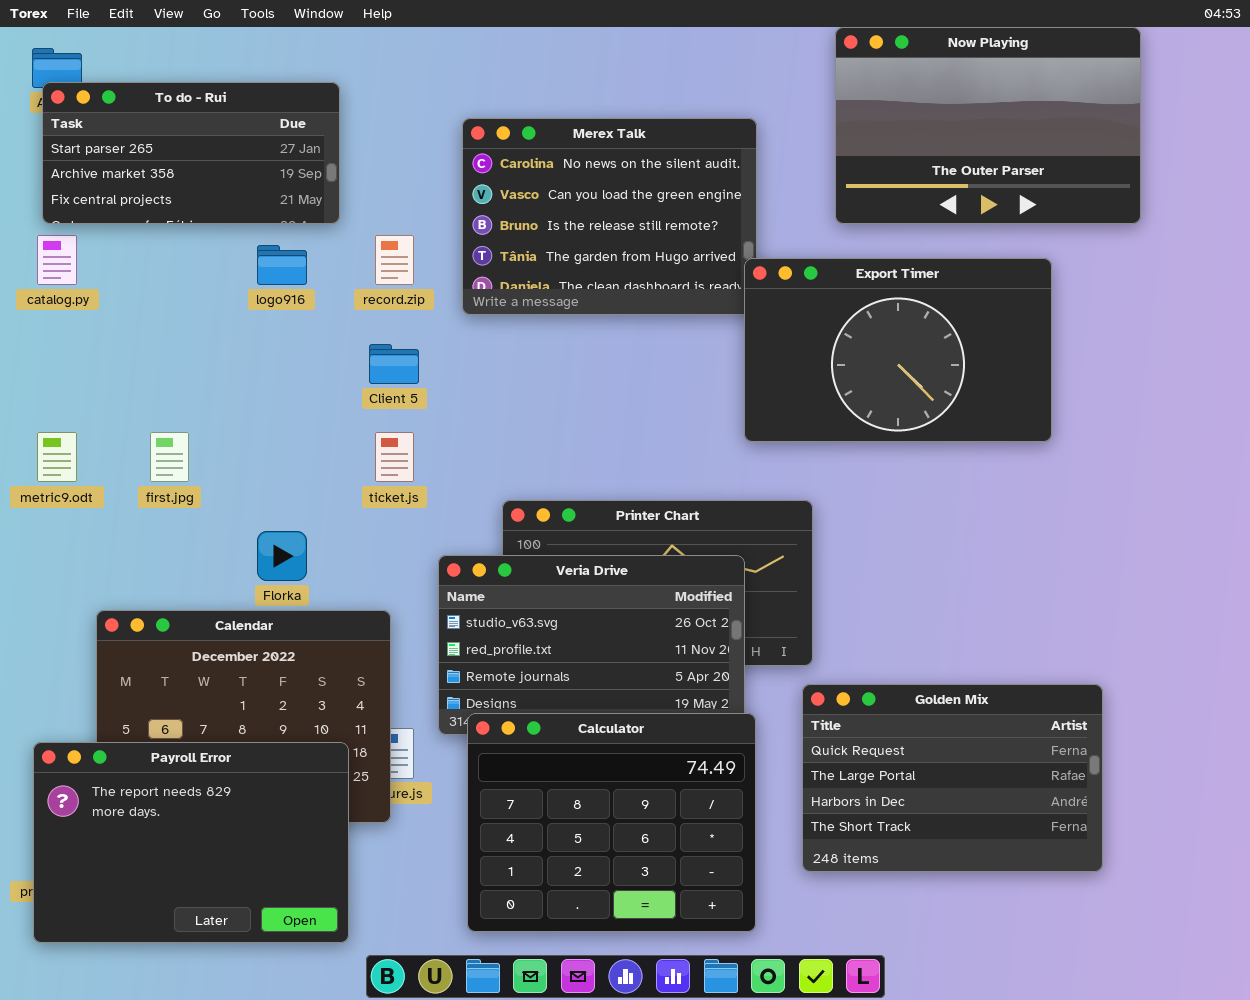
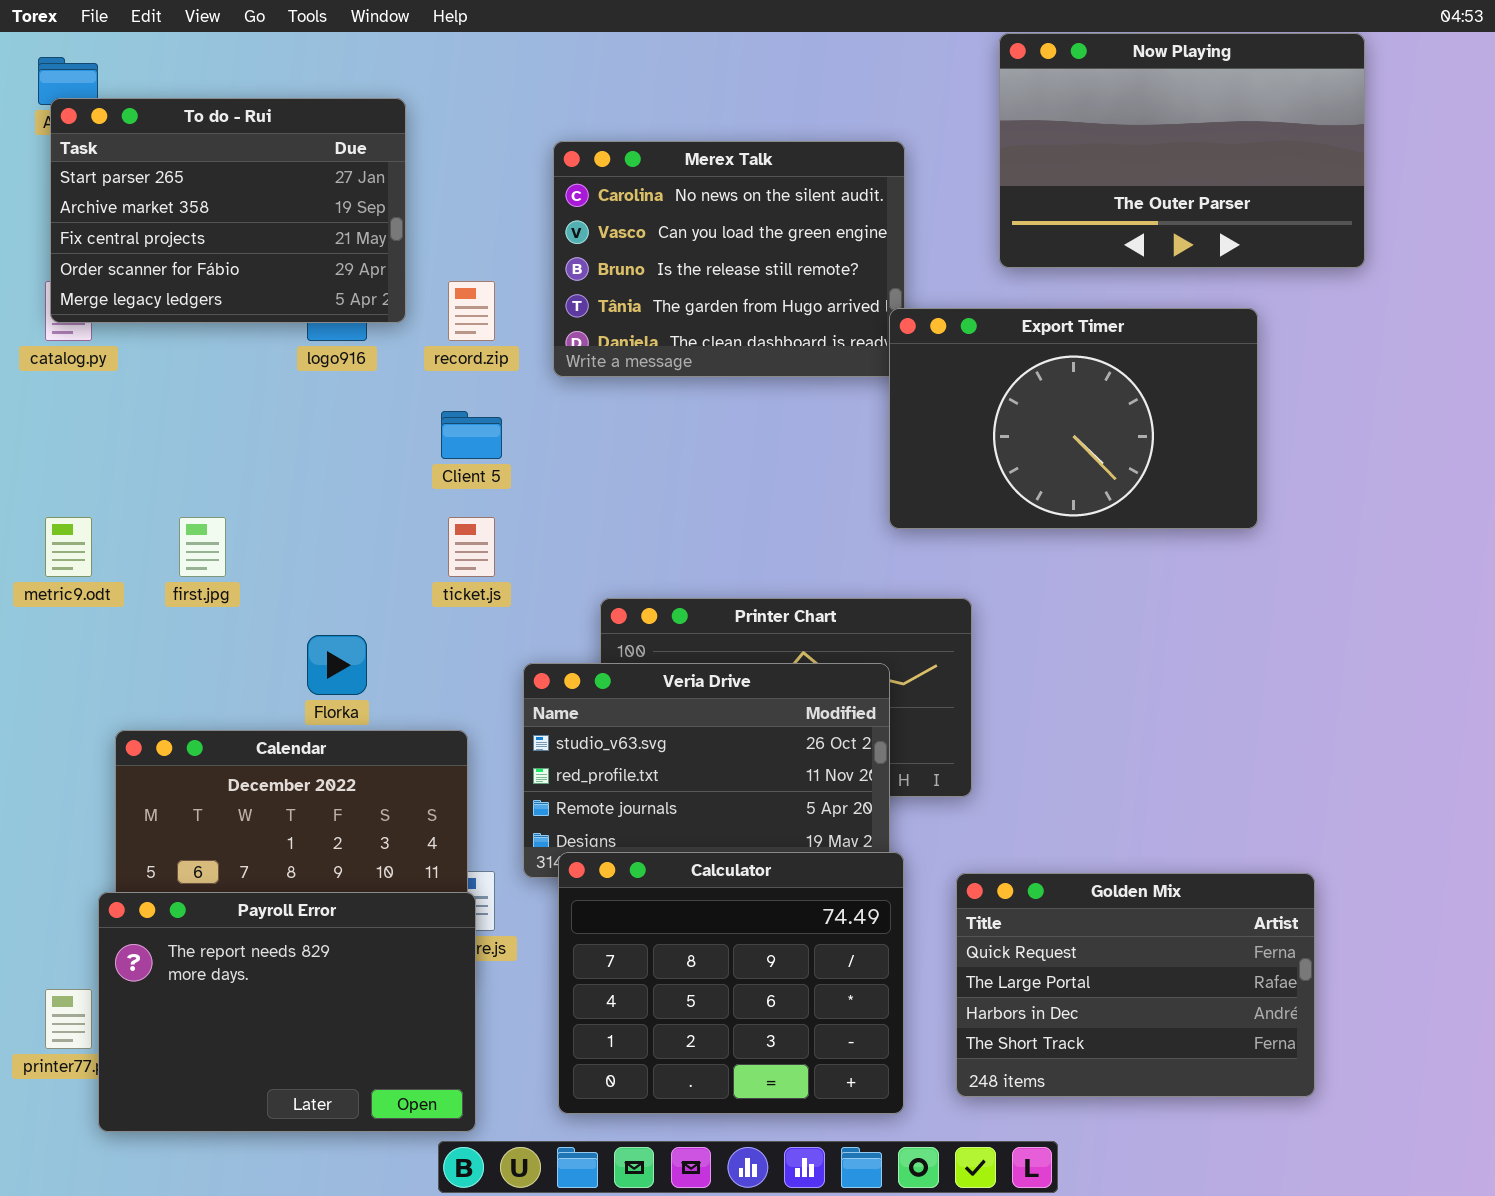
To do - Rui: [42,82,340,224] -> [50,98,406,323], resized
Golden Mix: [802,684,1103,872] -> [956,873,1315,1097], moved
Payroll Error: [33,742,349,943] -> [98,892,476,1132], moved

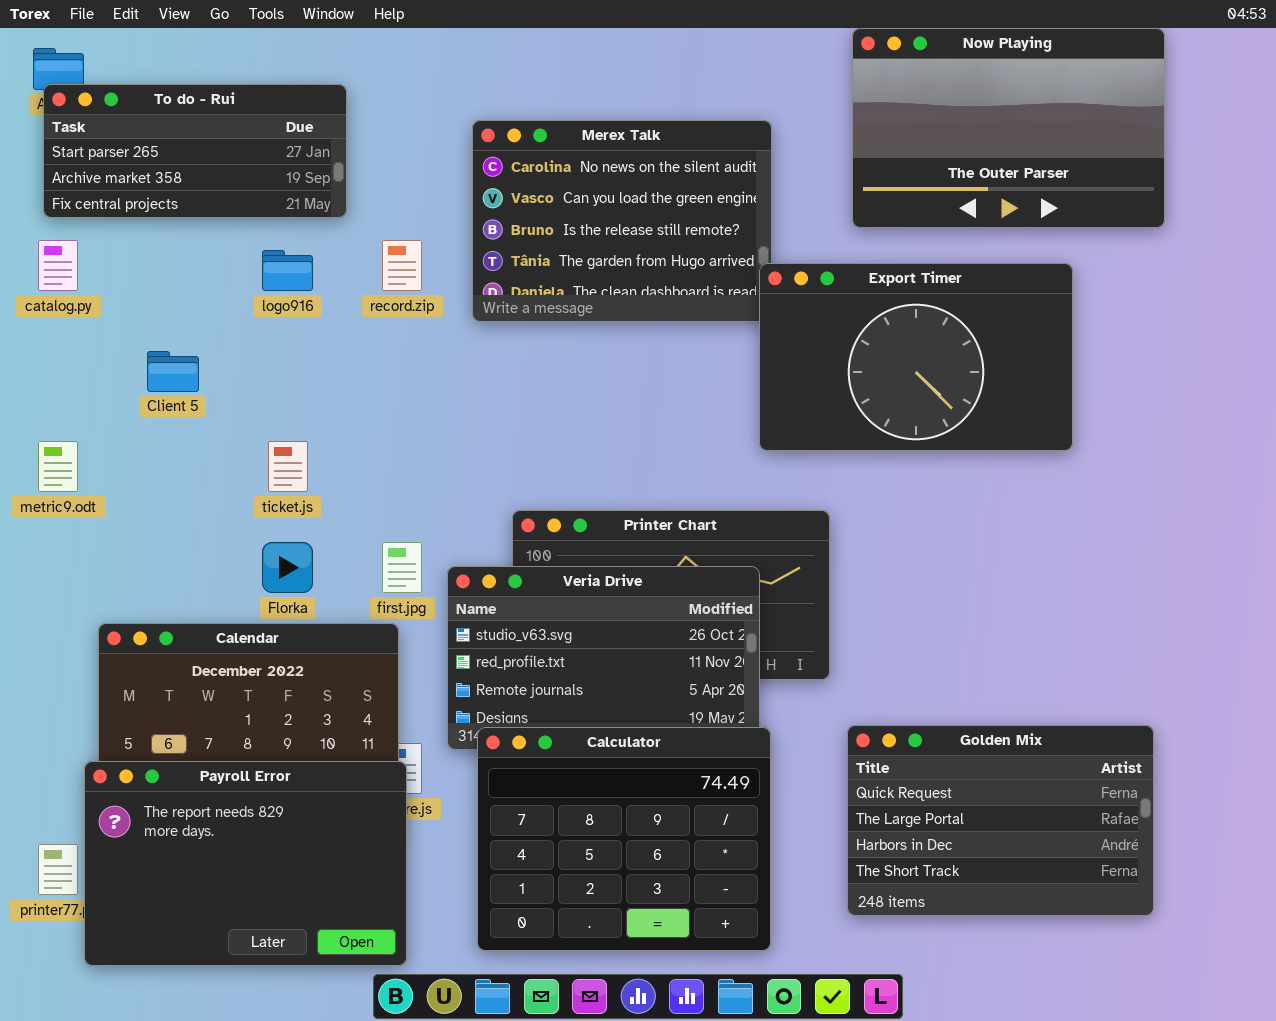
To do - Rui: [50,98,406,323] -> [43,84,347,218], resized
Client 5: [441,411,502,459] -> [147,351,199,392], moved
first.jpg: [179,517,226,577] -> [382,542,422,593], moved
ticket.js: [448,517,495,577] -> [268,441,308,492], moved
Golden Mix: [956,873,1315,1097] -> [847,725,1154,916], moved

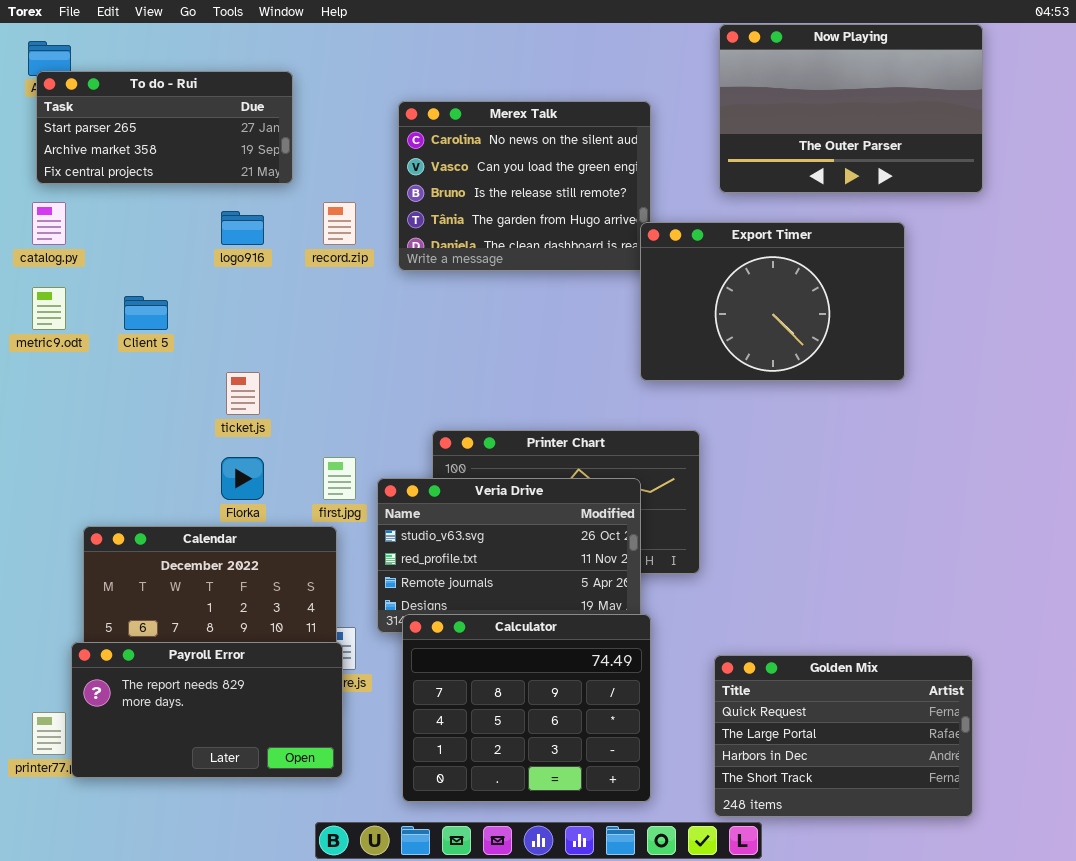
metric9.odt: [38,441,78,492] -> [32,287,66,330], moved
Golden Mix: [847,725,1154,916] -> [714,655,973,817], moved
Payroll Error: [84,761,407,966] -> [71,642,343,778], resized

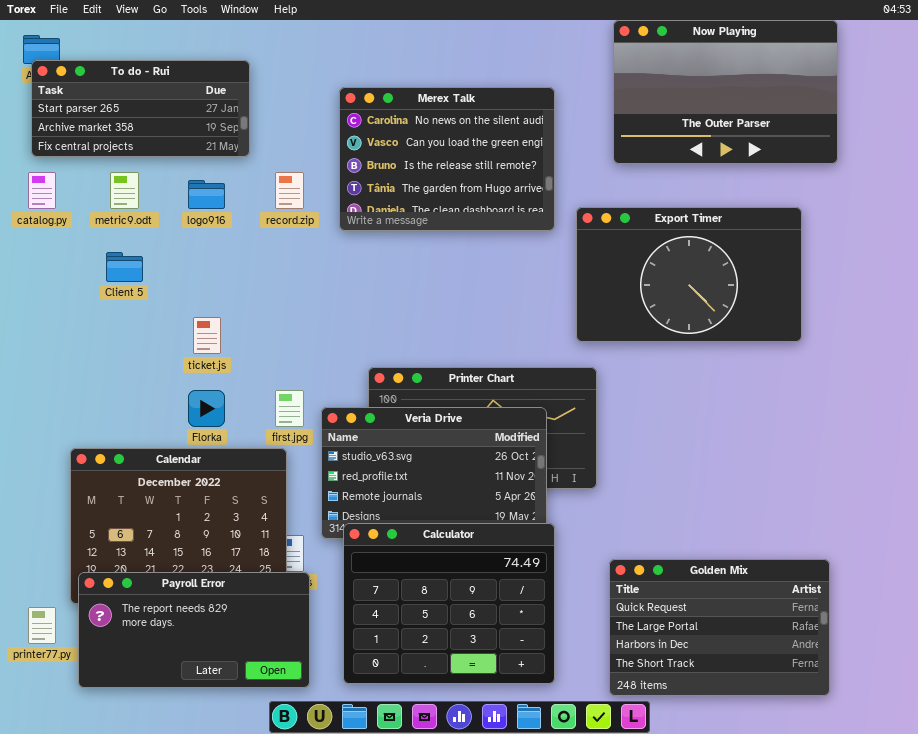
Export Timer: [640,222,905,381] -> [576,207,802,342], moved
metric9.odt: [32,287,66,330] -> [110,172,139,209], moved
Payroll Error: [71,642,343,778] -> [78,572,310,688], moved

